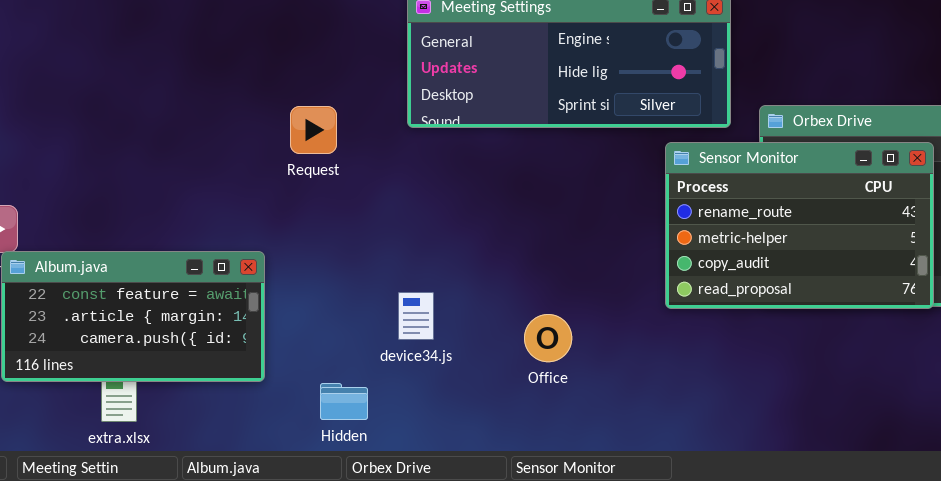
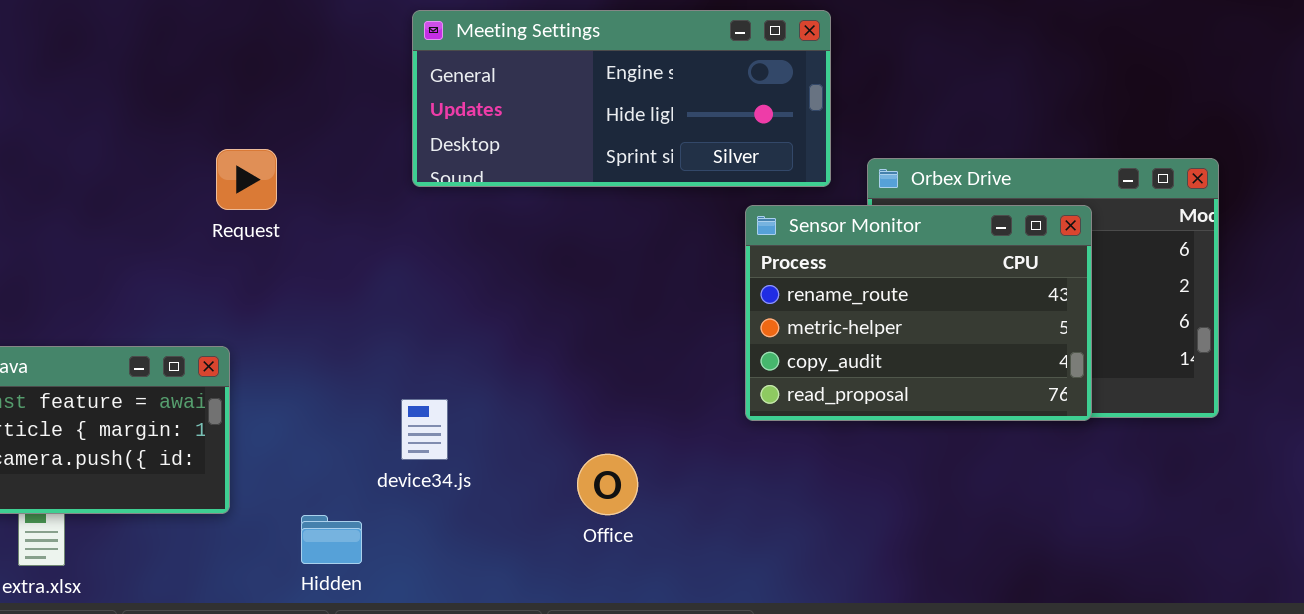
Request: [290,106,337,154] -> [216,149,277,210], moved
Office: [524,314,572,362] -> [577,454,638,515], moved

